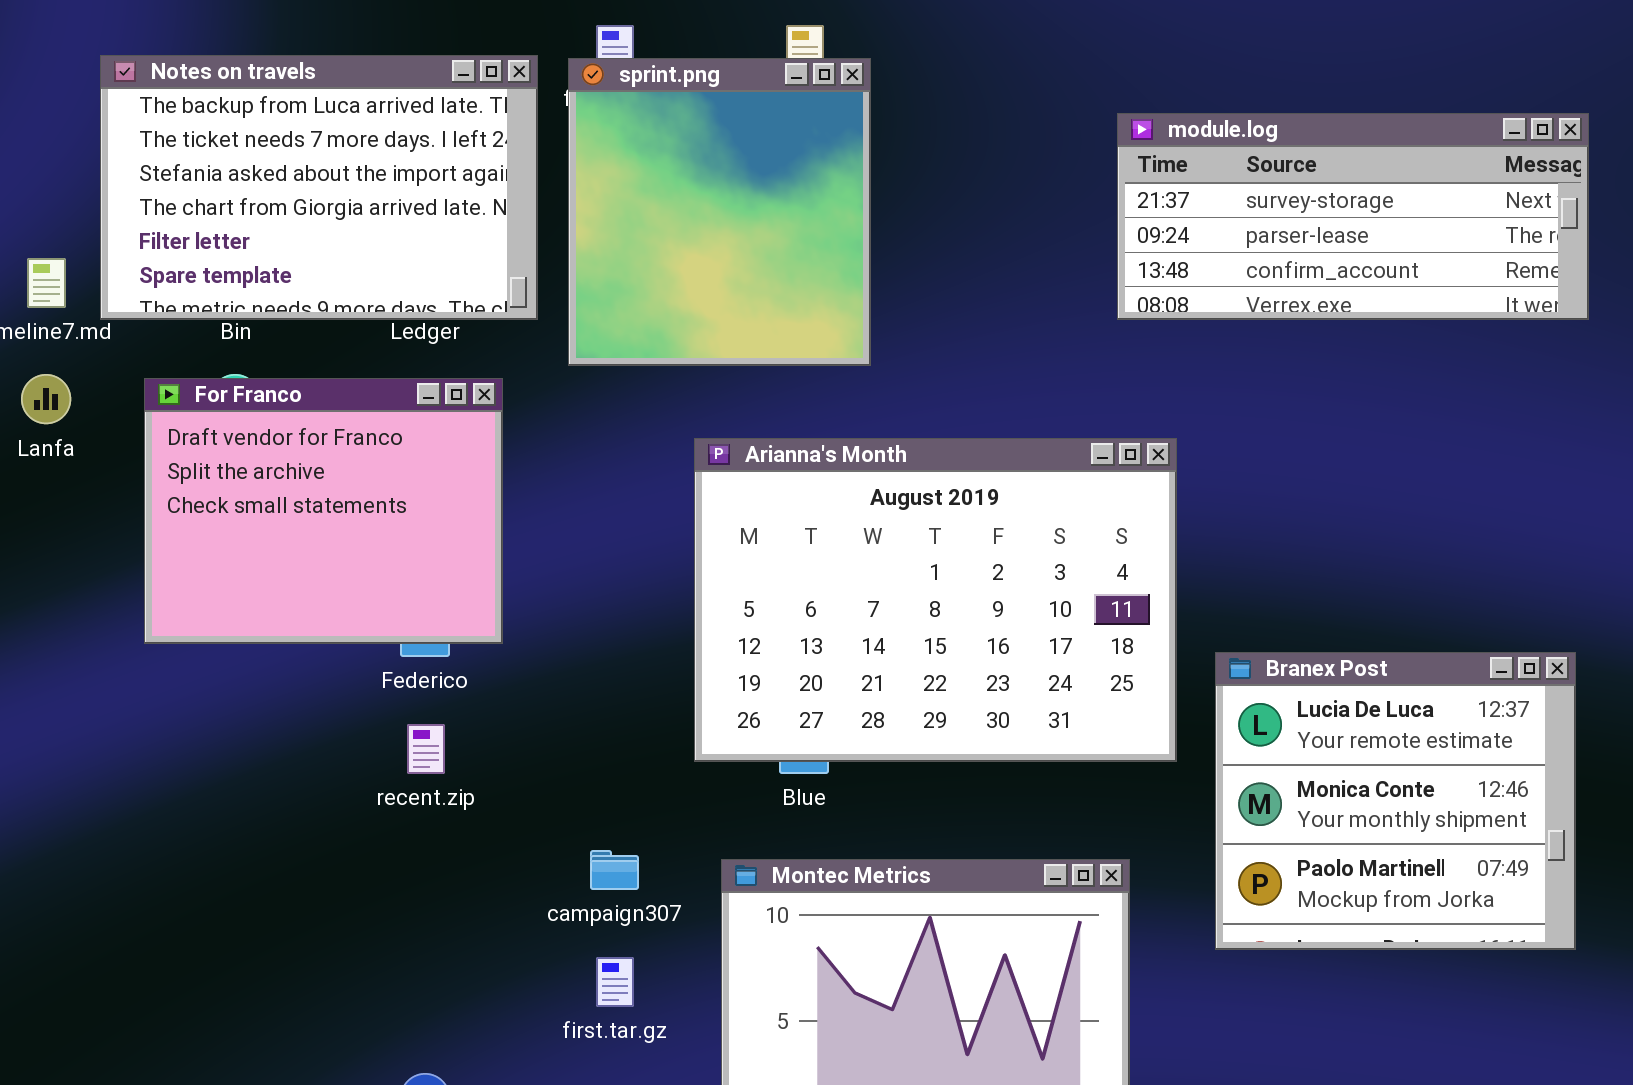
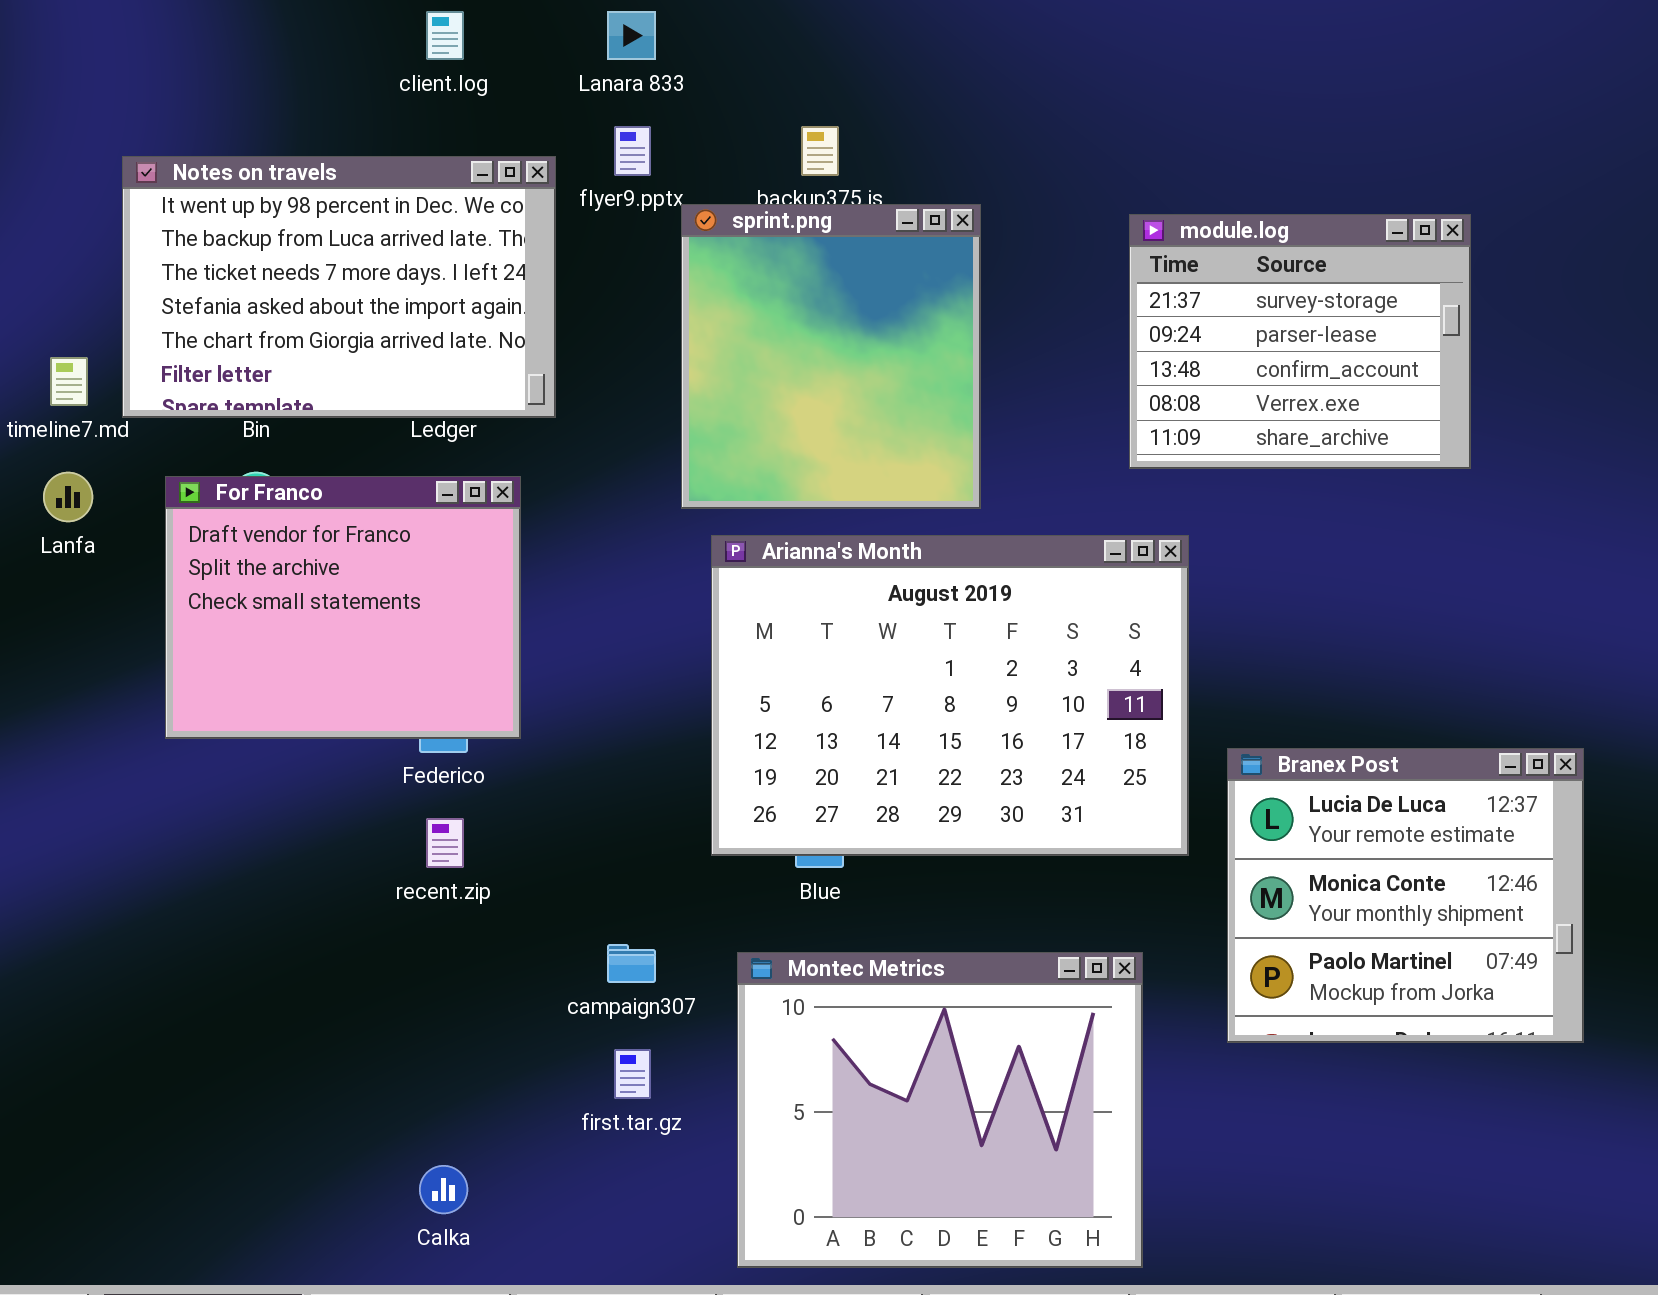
Notes on travels: [100,55,538,320] -> [122,156,556,418], scrolled up 1 row
sprint.png: [568,58,871,366] -> [681,204,981,509], moved
module.log: [1117,113,1589,320] -> [1129,214,1471,469], resized

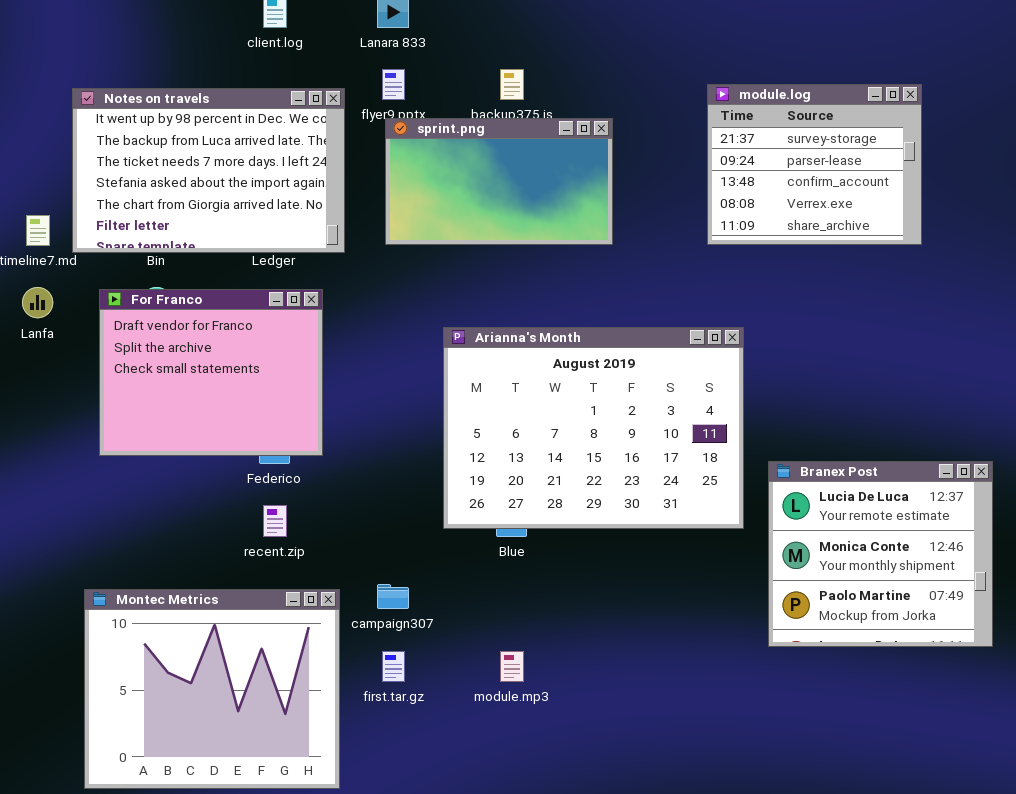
sprint.png: [681,204,981,509] -> [385,118,613,245], resized
module.log: [1129,214,1471,469] -> [707,84,922,245], moved
Montec Metrics: [737,952,1143,1268] -> [84,589,340,789], moved

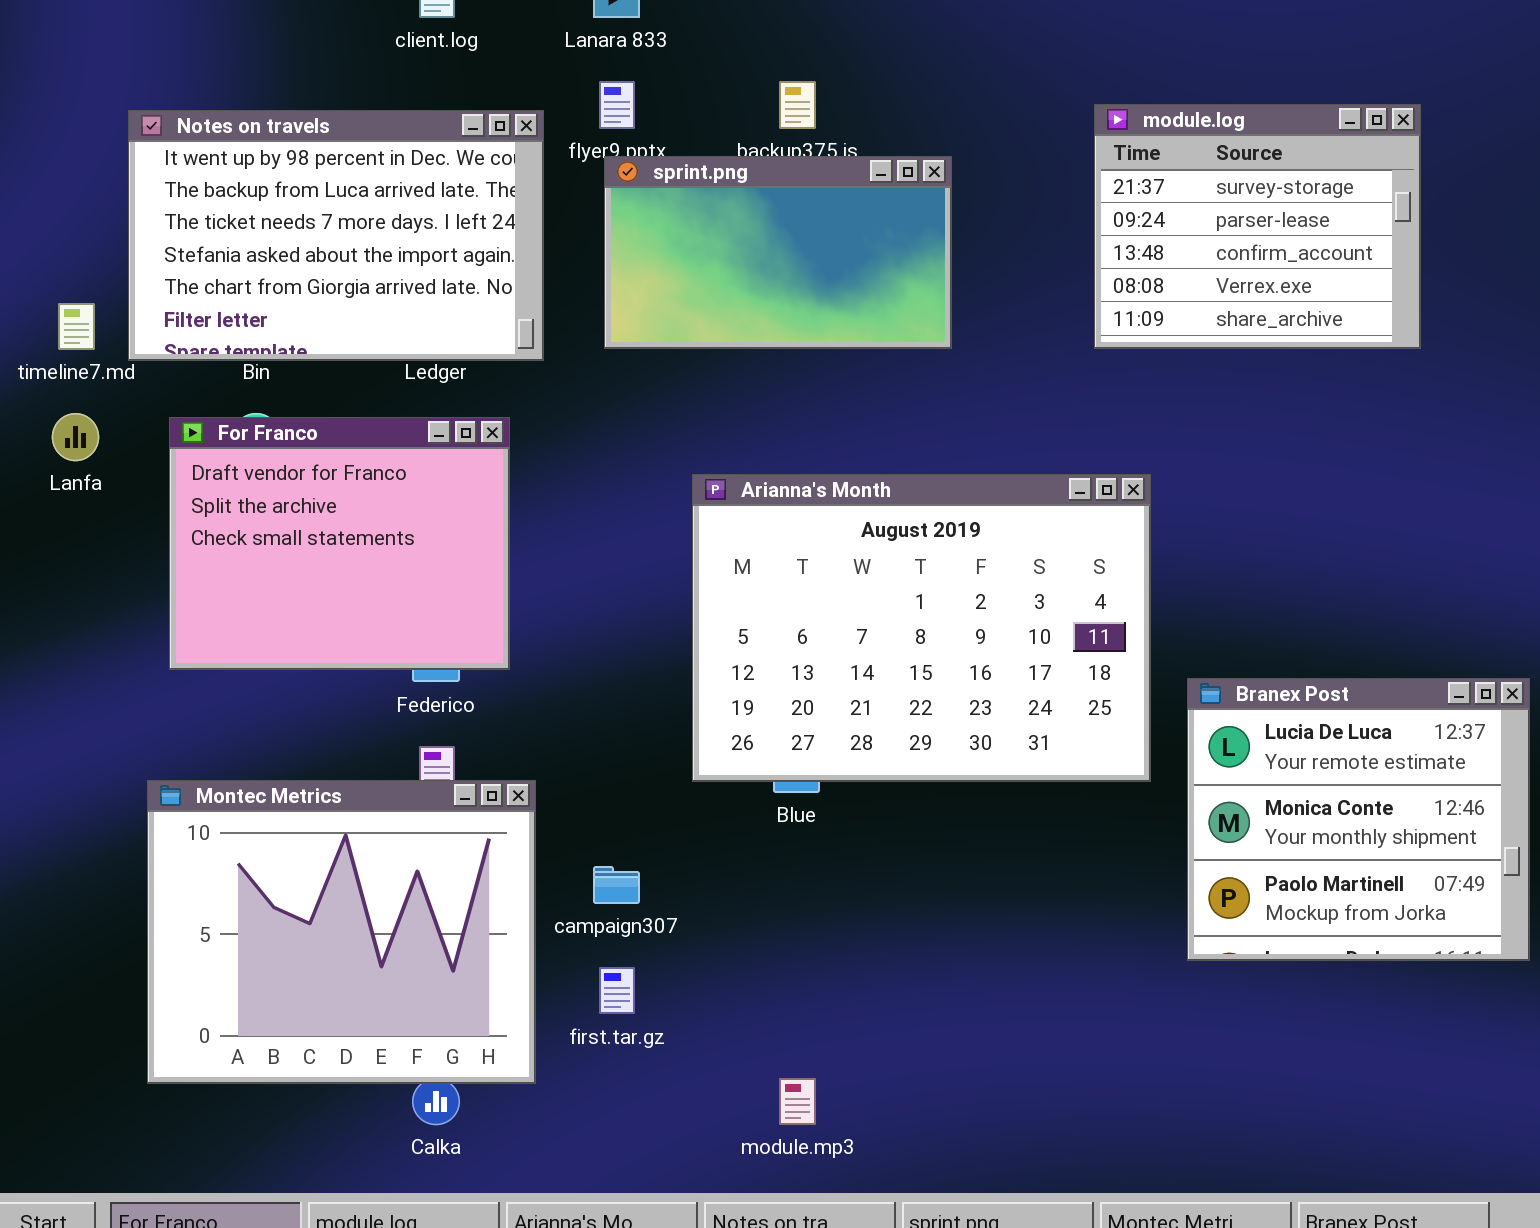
Montec Metrics: [84,589,340,789] -> [147,780,536,1084], moved
module.mp3: [500,651,524,682] -> [779,1078,816,1125], moved

